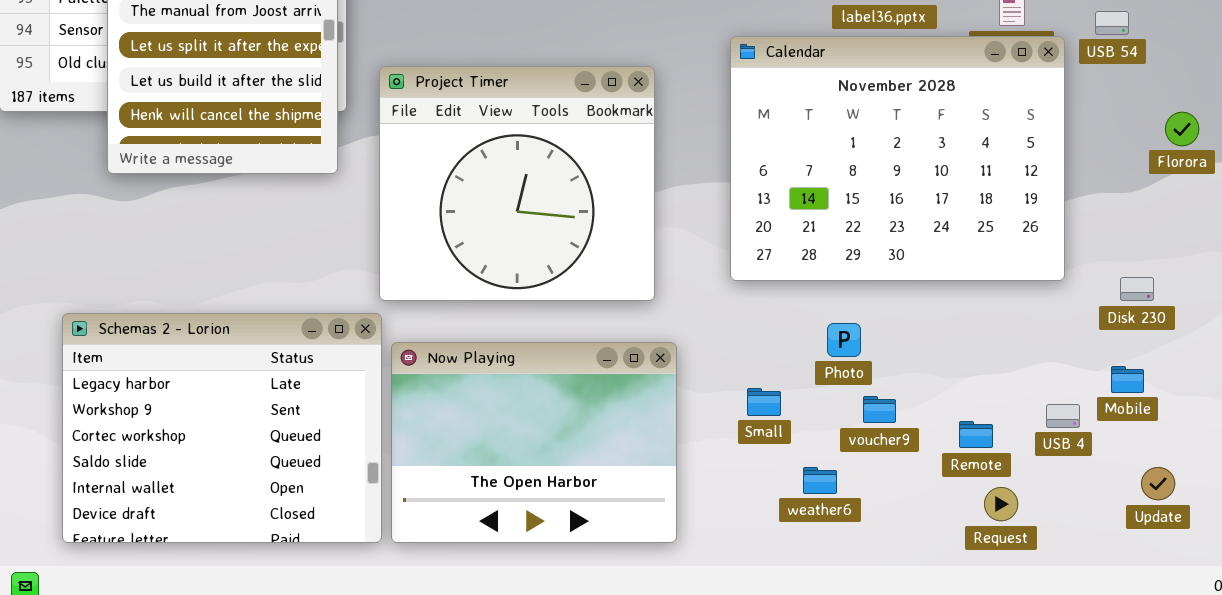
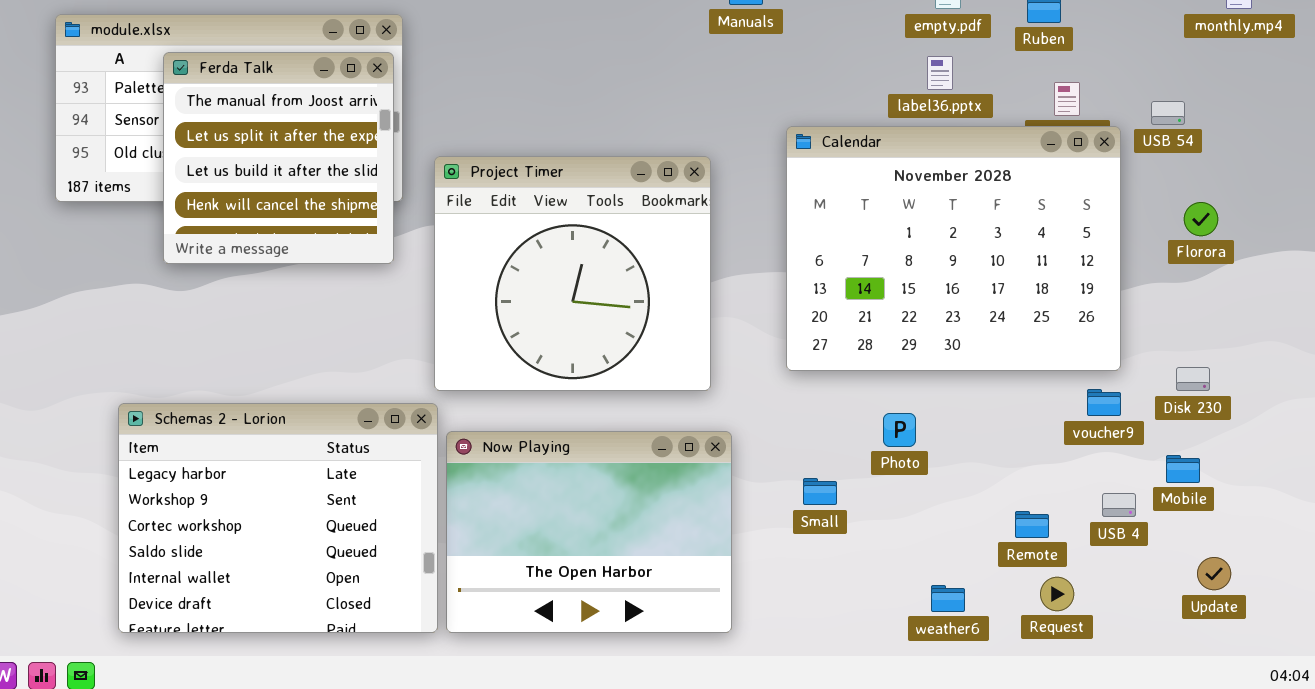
Florora: [1165,112,1199,146] -> [1184,202,1218,236], moved
voucher9: [863,396,896,423] -> [1087,389,1121,416], moved
weather6: [803,467,837,494] -> [931,585,965,612], moved

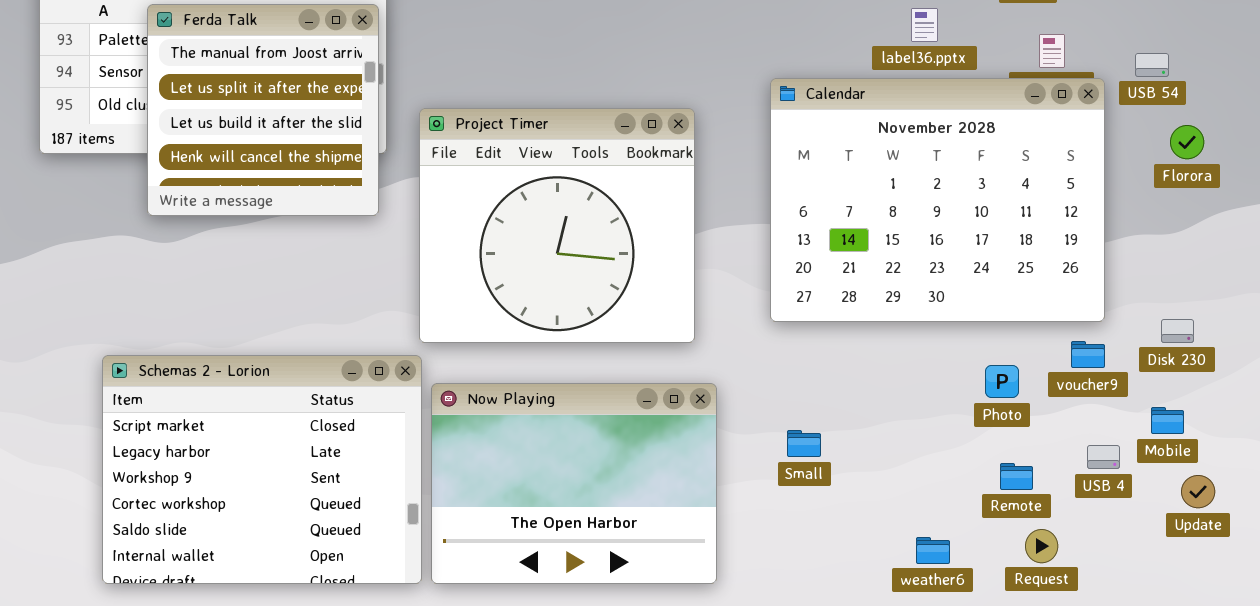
Florora: [1184,202,1218,236] -> [1170,125,1204,159], moved
Schemas 2 - Lorion: [118,403,438,633] -> [102,355,422,584], scrolled up 1 row
Photo: [883,413,916,447] -> [985,365,1019,398], moved
Update: [1197,557,1231,590] -> [1181,475,1215,508], moved

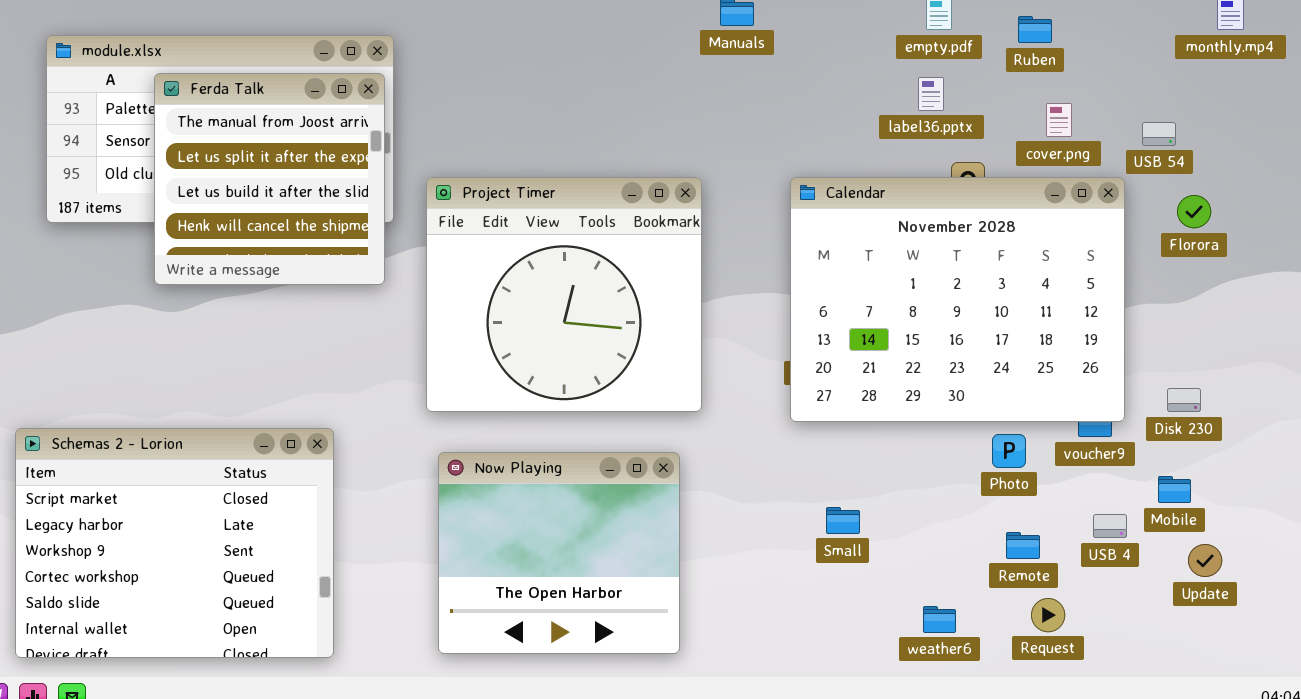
Calendar: [770,78,1105,322] -> [790,177,1125,422], moved
Schemas 2 - Lorion: [102,355,422,584] -> [15,428,334,658], moved
Now Playing: [431,383,717,584] -> [438,452,680,654], resized
Small: [787,430,821,457] -> [826,507,860,534], moved

